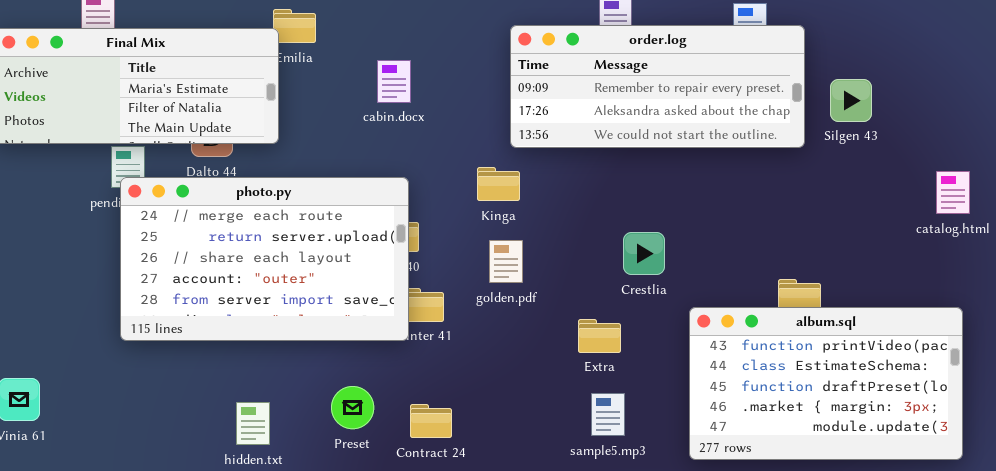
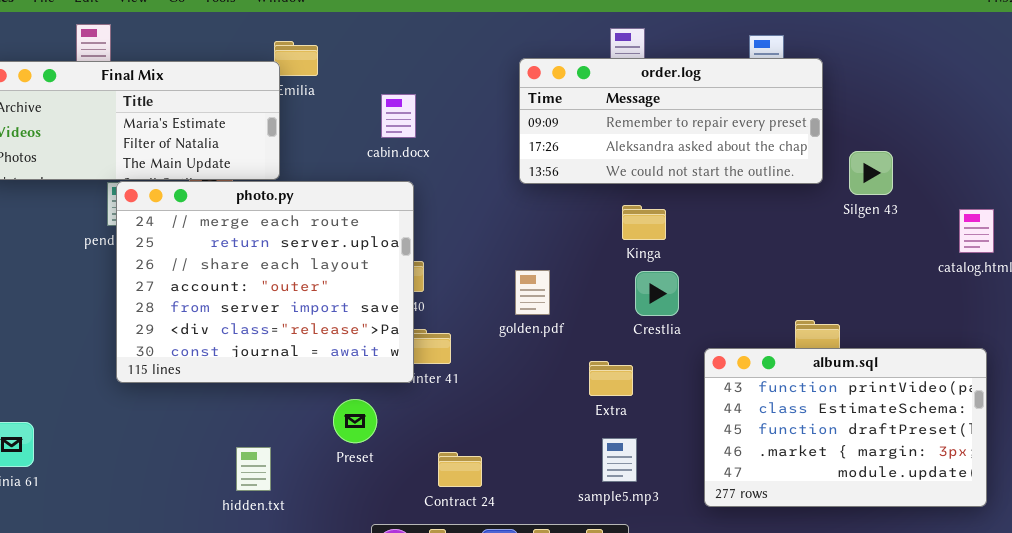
Silgen 43: [830,79,872,122] -> [849,151,893,195], moved
Kinga: [477,167,520,201] -> [622,205,666,240], moved
photo.py: [120,177,409,341] -> [116,181,414,383], resized
golden.pdf: [489,240,523,283] -> [515,270,550,315], moved
Preset: [331,386,374,429] -> [333,399,377,443], moved
Contract 24: [410,404,452,438] -> [438,452,482,487], moved

